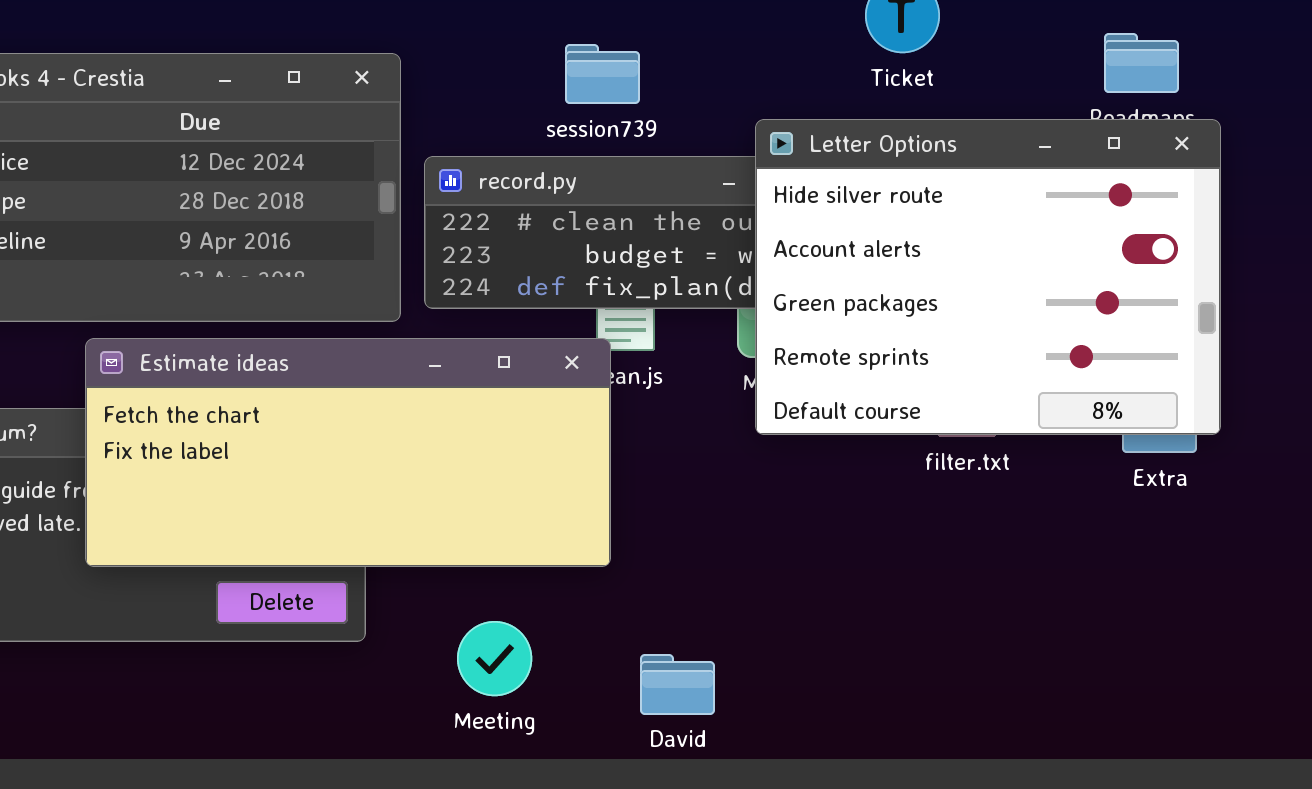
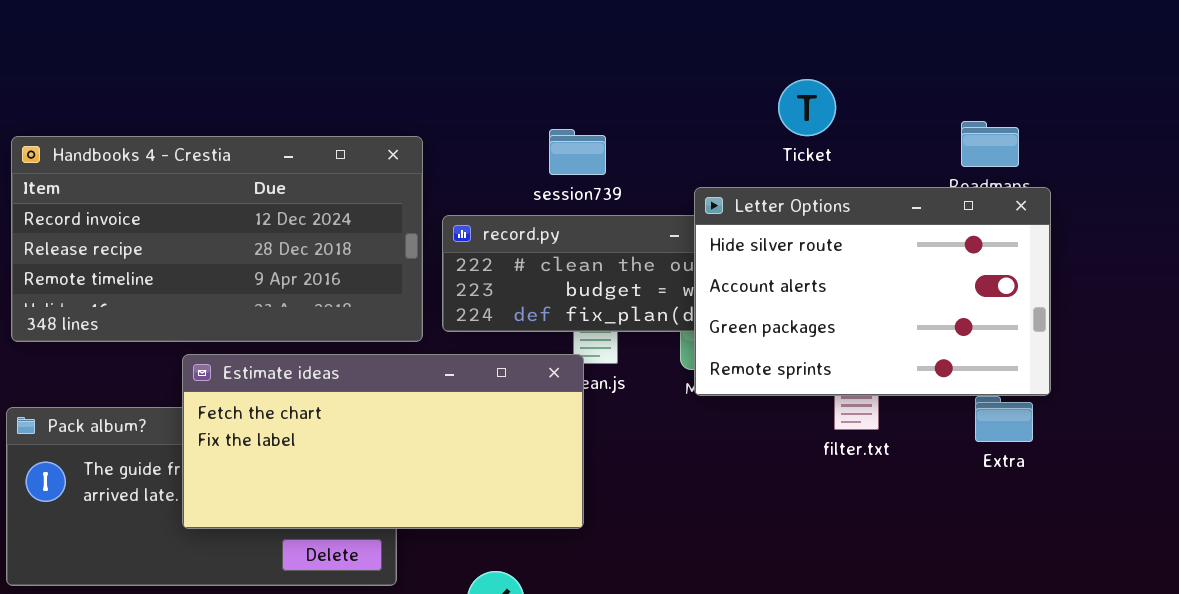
Letter Options: [755,119,1221,435] -> [694,187,1051,396], resized

